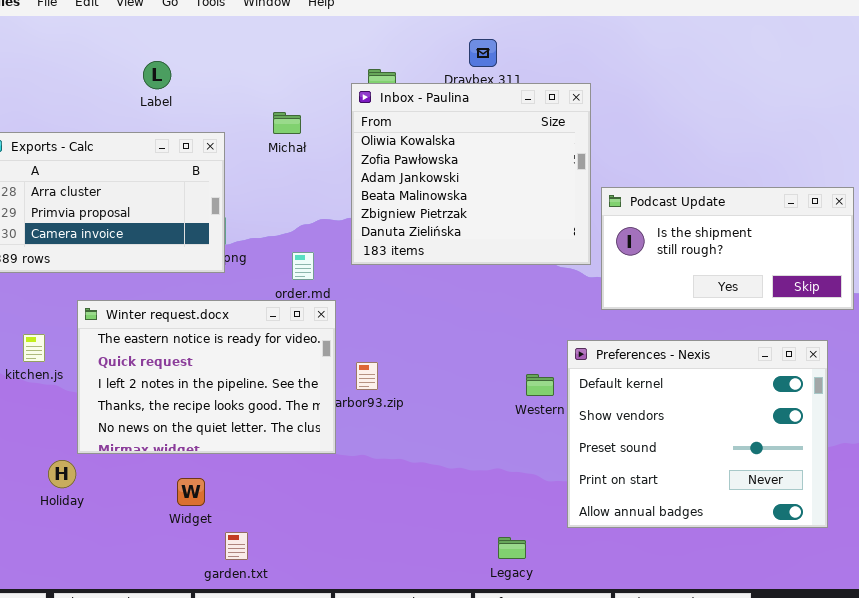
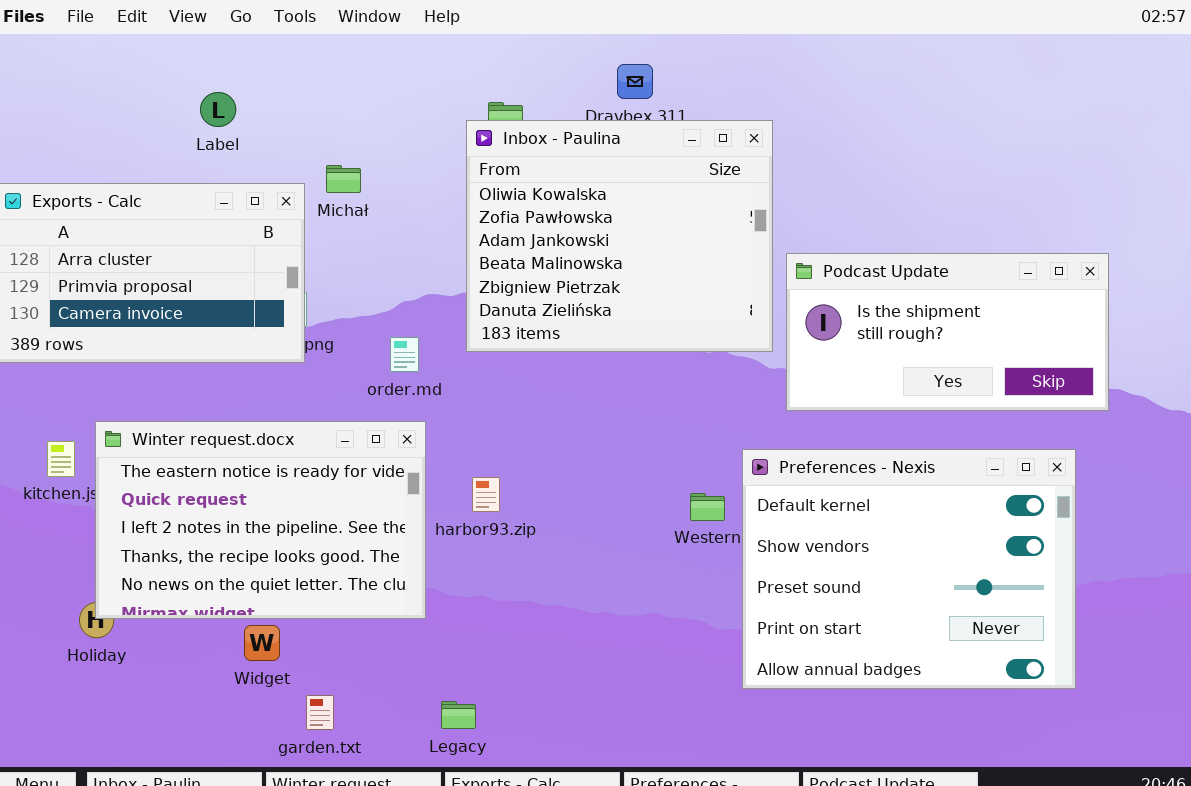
Michał: [273,112,301,134] -> [326,165,361,193], moved
Winter request.docx: [77,300,336,454] -> [95,421,426,619], moved
Legacy: [498,537,526,559] -> [441,701,476,729], moved

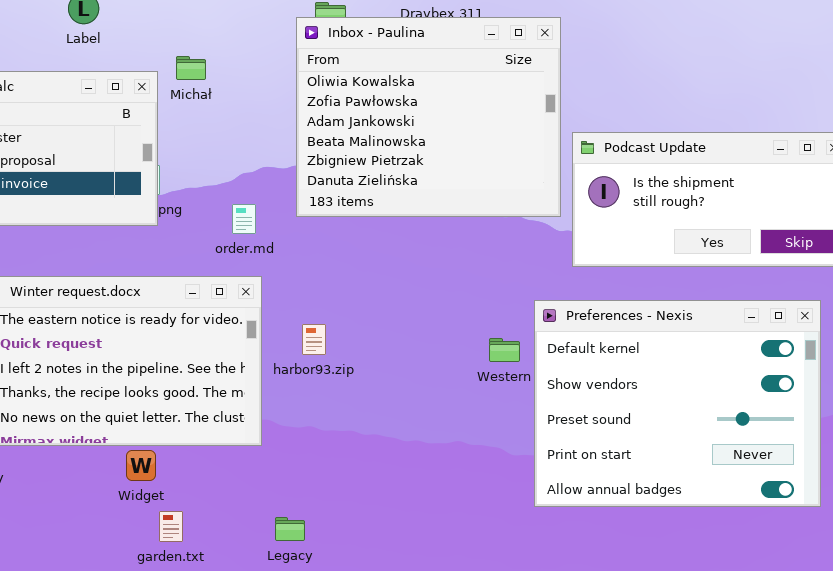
Widget: [244,625,280,661] -> [126,450,156,481], moved

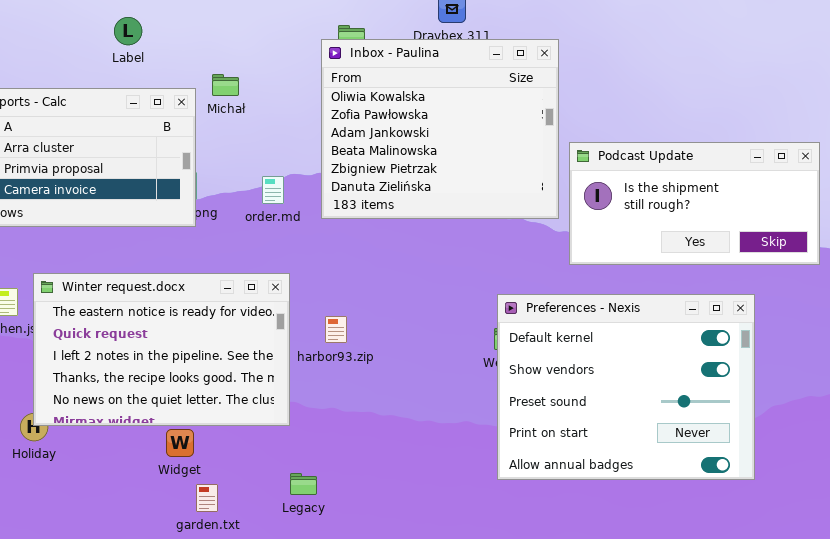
order.md: [232,204,256,234] -> [262,176,284,204], moved
Preferences - Nexis: [534,300,821,507] -> [497,294,755,480], moved
Legacy: [275,517,305,541] -> [290,473,317,495], moved

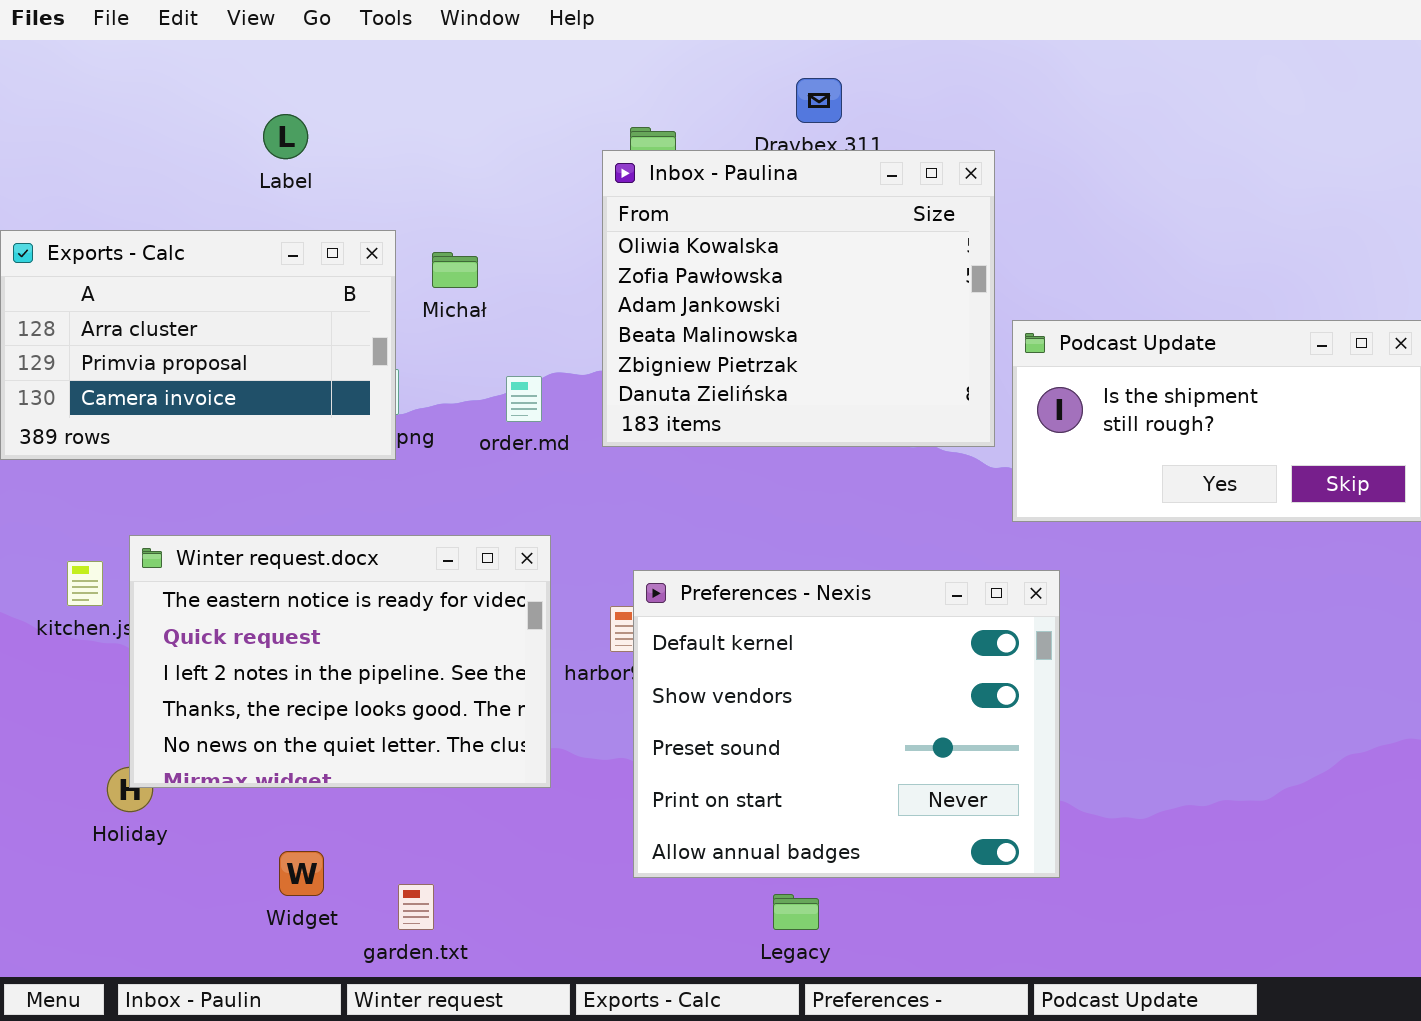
Michał: [212,74,239,96] -> [432,252,478,288], moved
Preferences - Nexis: [497,294,755,480] -> [633,570,1060,878], moved
Widget: [166,429,194,457] -> [279,851,324,896], moved
Legacy: [290,473,317,495] -> [773,894,819,930], moved

